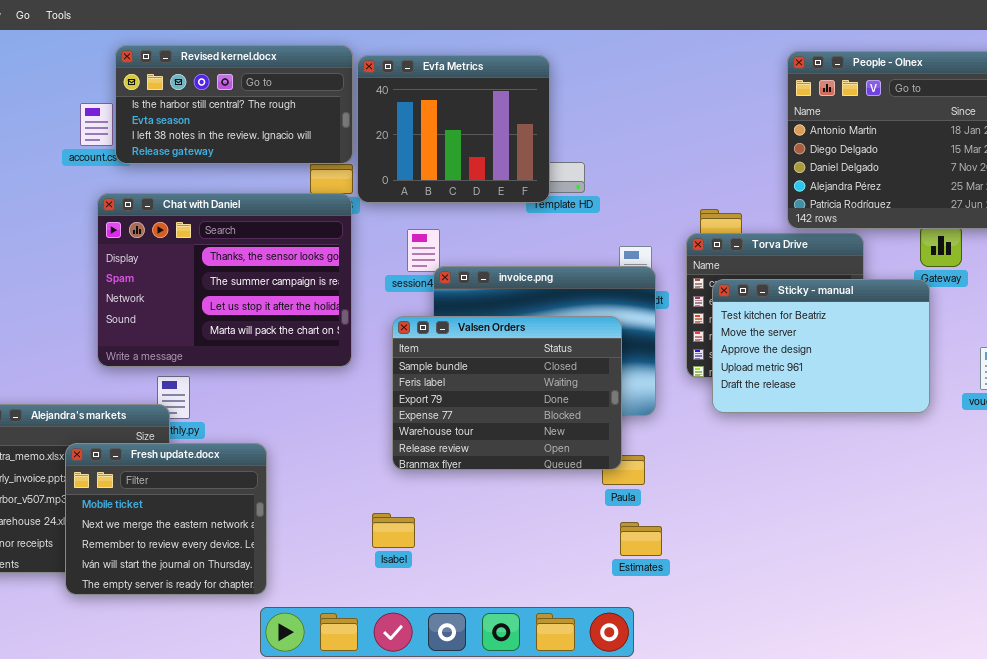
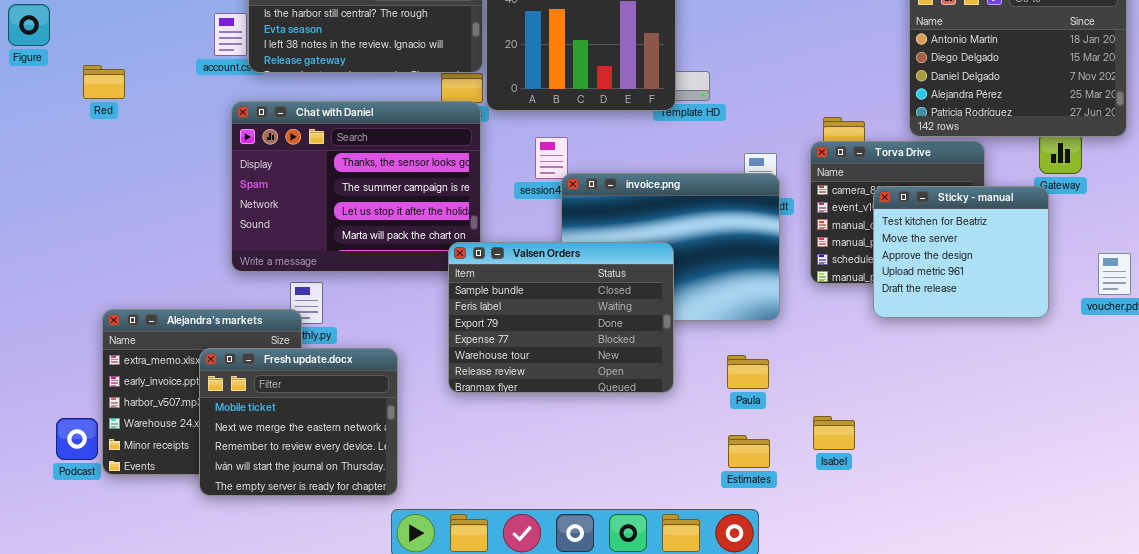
Sticky - manual: [712,279,930,413] -> [873,186,1049,318], resized
Valsen Orders: [392,316,622,470] -> [448,242,674,393], moved
Isabel: [372,513,415,548] -> [813,416,855,450], moved
Estimates: [620,522,662,556] -> [728,435,770,468], moved

